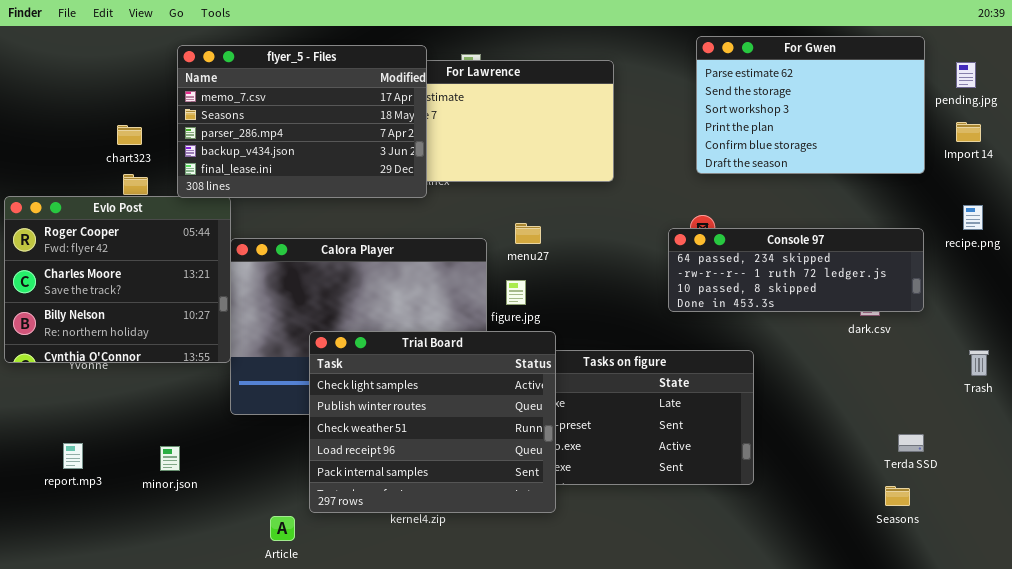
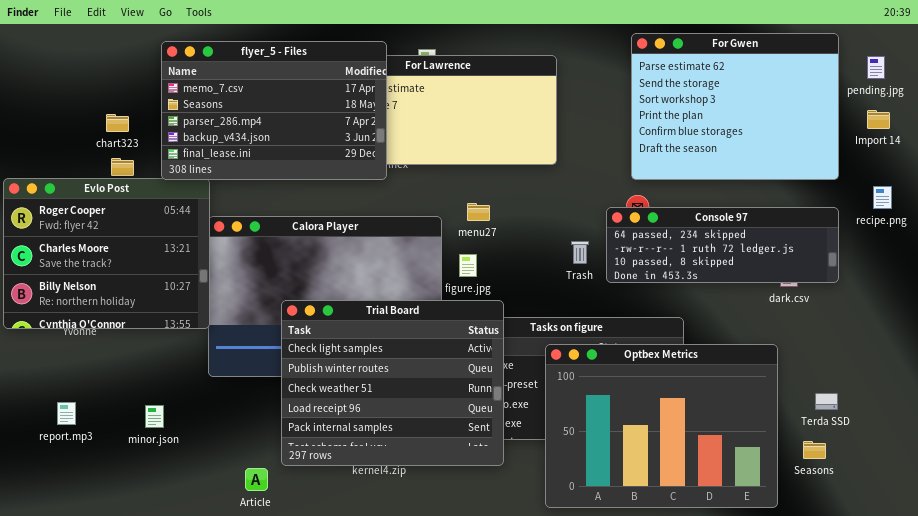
For Gwen: [696,36,925,174] -> [631,33,839,180], resized
Trash: [969,350,989,376] -> [571,241,589,264], moved
Optbex Metrics: none -> [545,344,778,508], opened

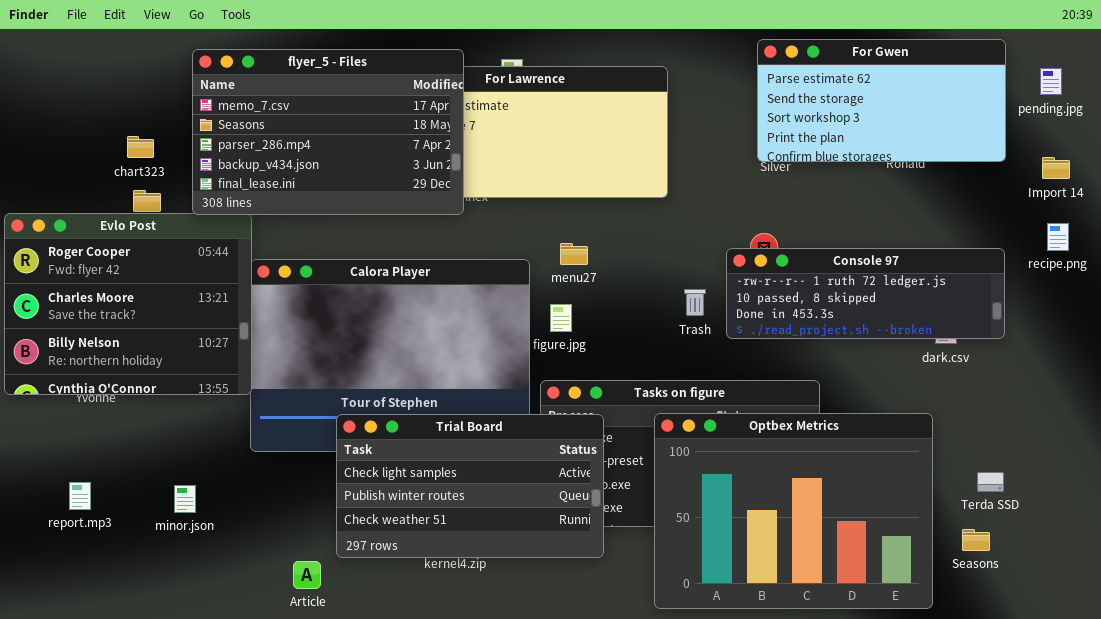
For Gwen: [631,33,839,180] -> [757,39,1006,162], resized
Import 14: [867,110,890,129] -> [1042,157,1070,179], moved
Console 97: [606,207,839,283] -> [726,248,1005,339], scrolled down 1 row
Trial Board: [281,300,504,466] -> [336,414,604,558], resized

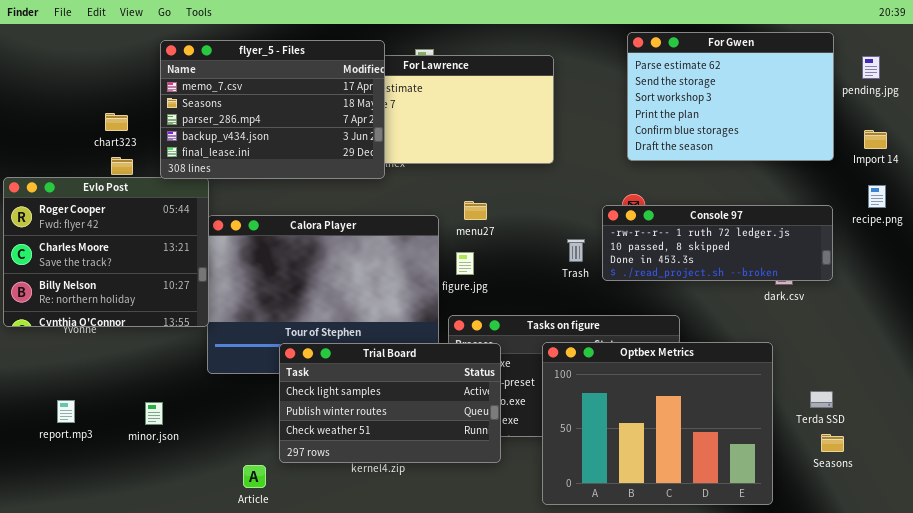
For Gwen: [757,39,1006,162] -> [627,32,834,161], resized
Seasons: [962,529,990,551] -> [821,434,844,452], moved

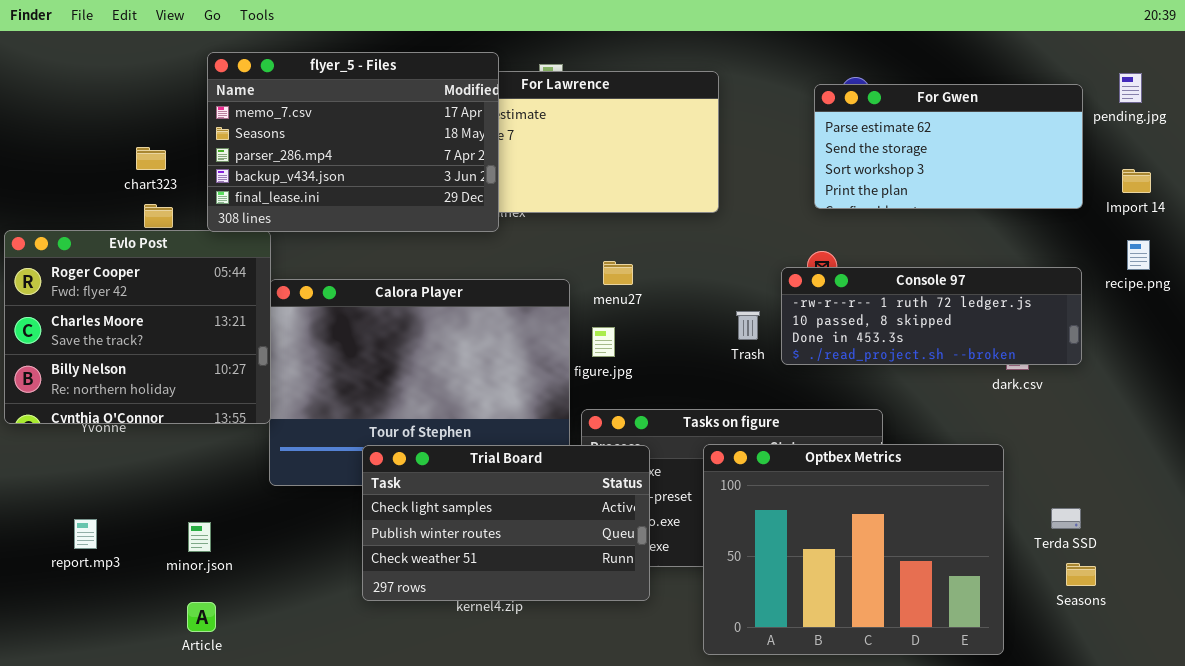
For Gwen: [627,32,834,161] -> [814,84,1083,209], resized
Article: [243,465,266,488] -> [187,602,216,632], moved

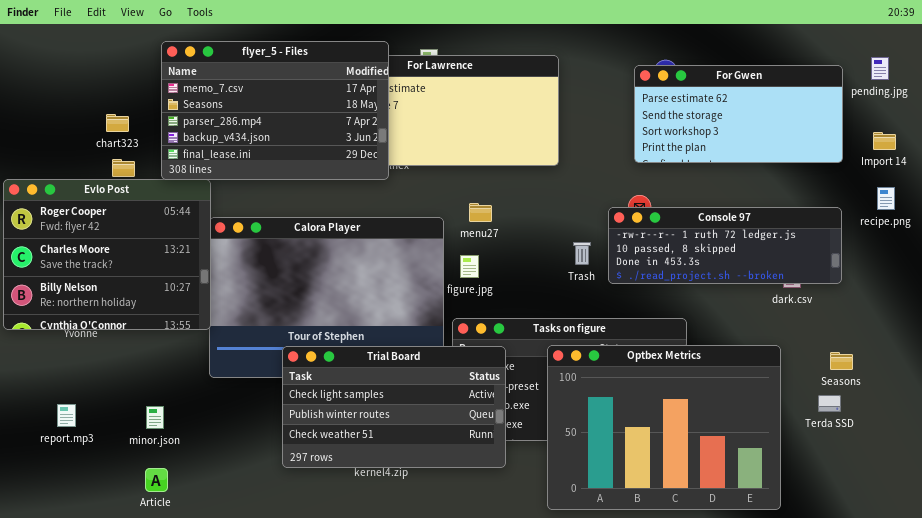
Seasons: [1066,563,1096,586] -> [830,352,853,370], moved

